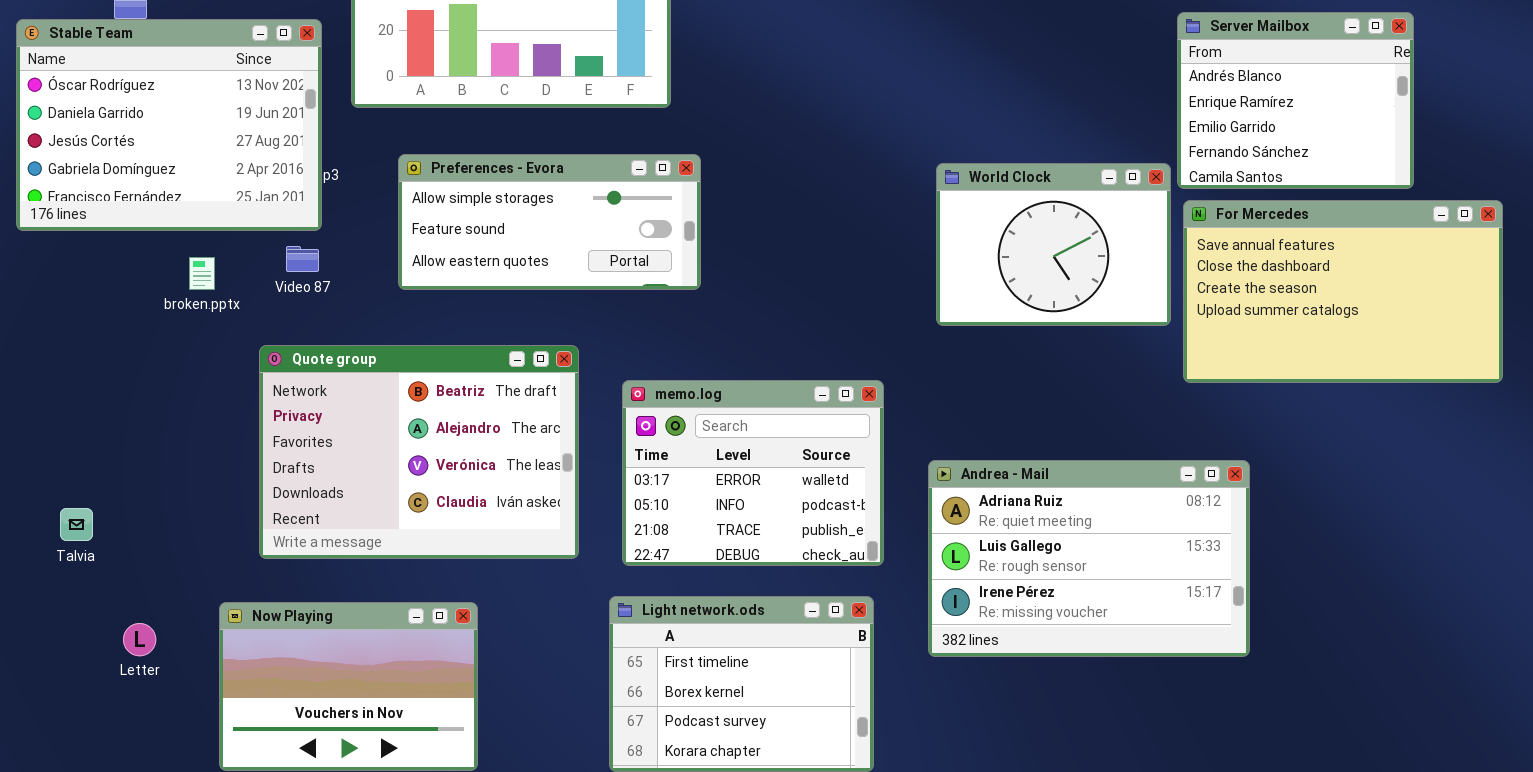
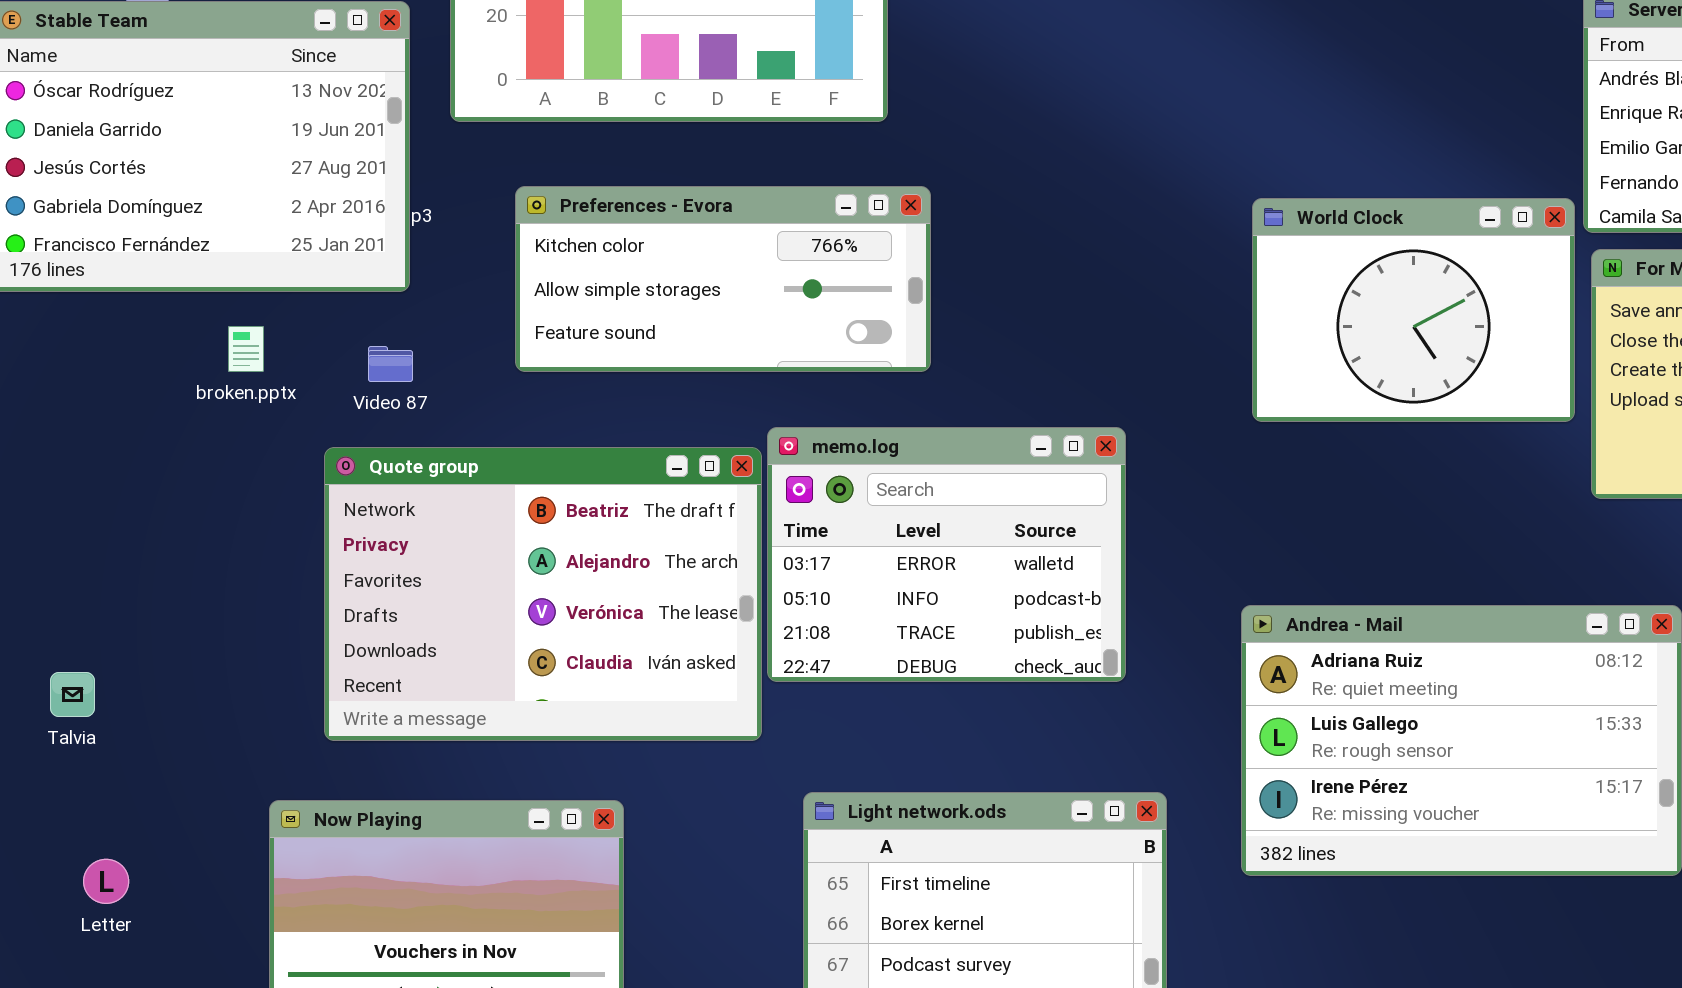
Preferences - Evora: [398,154,701,290] -> [515,186,931,372], scrolled up 1 row
Video 87: [286,246,319,272] -> [368,346,413,382], moved
memo.log: [622,380,884,566] -> [767,427,1126,682], moved
Letter: [123,623,156,656] -> [83,859,129,904], moved

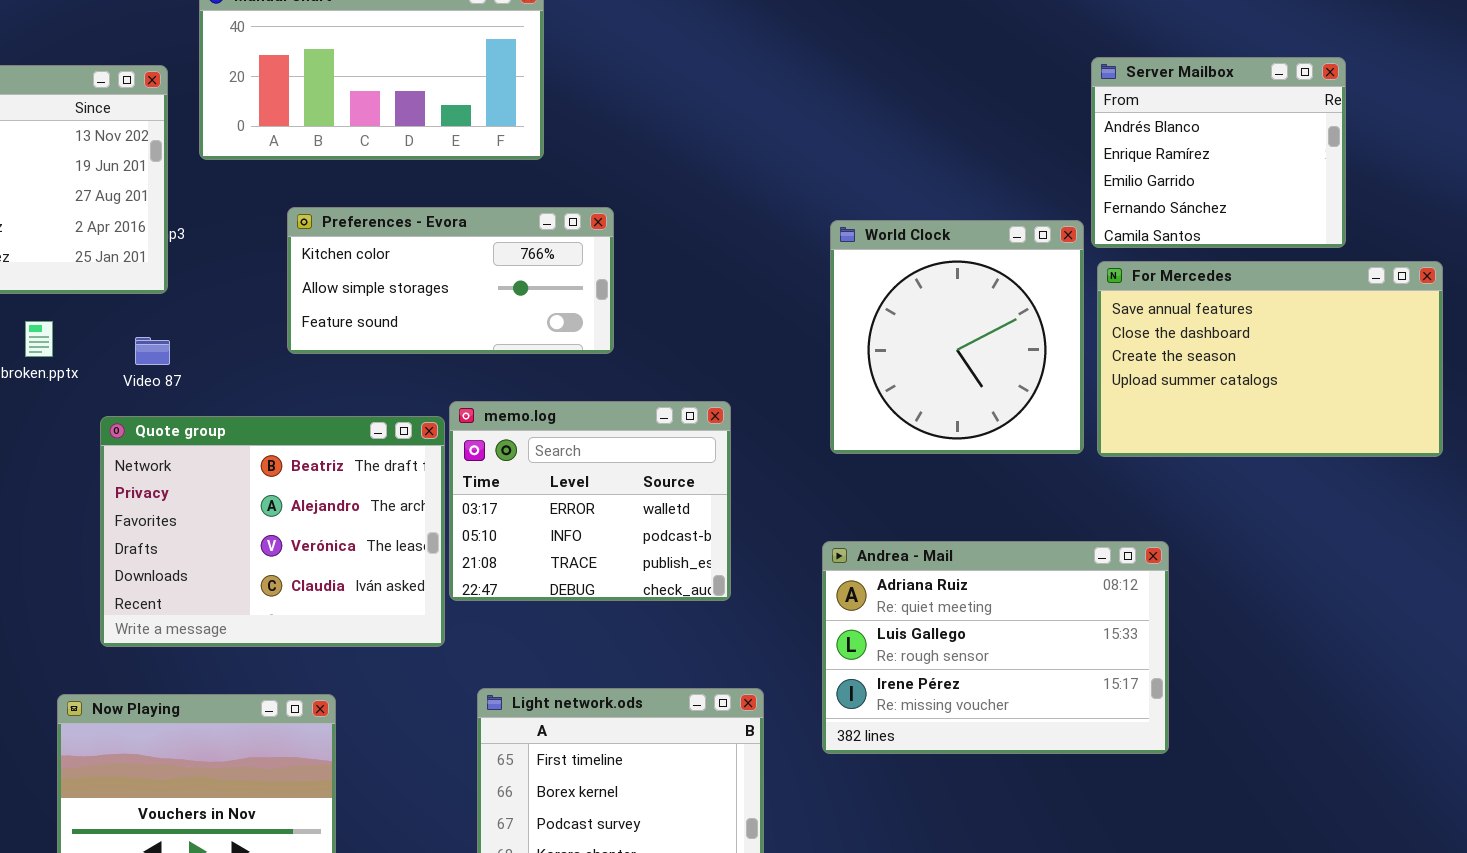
Preferences - Evora: [515,186,931,372] -> [287,207,614,354], moved
World Clock: [1252,198,1575,422] -> [830,220,1084,454], resized

